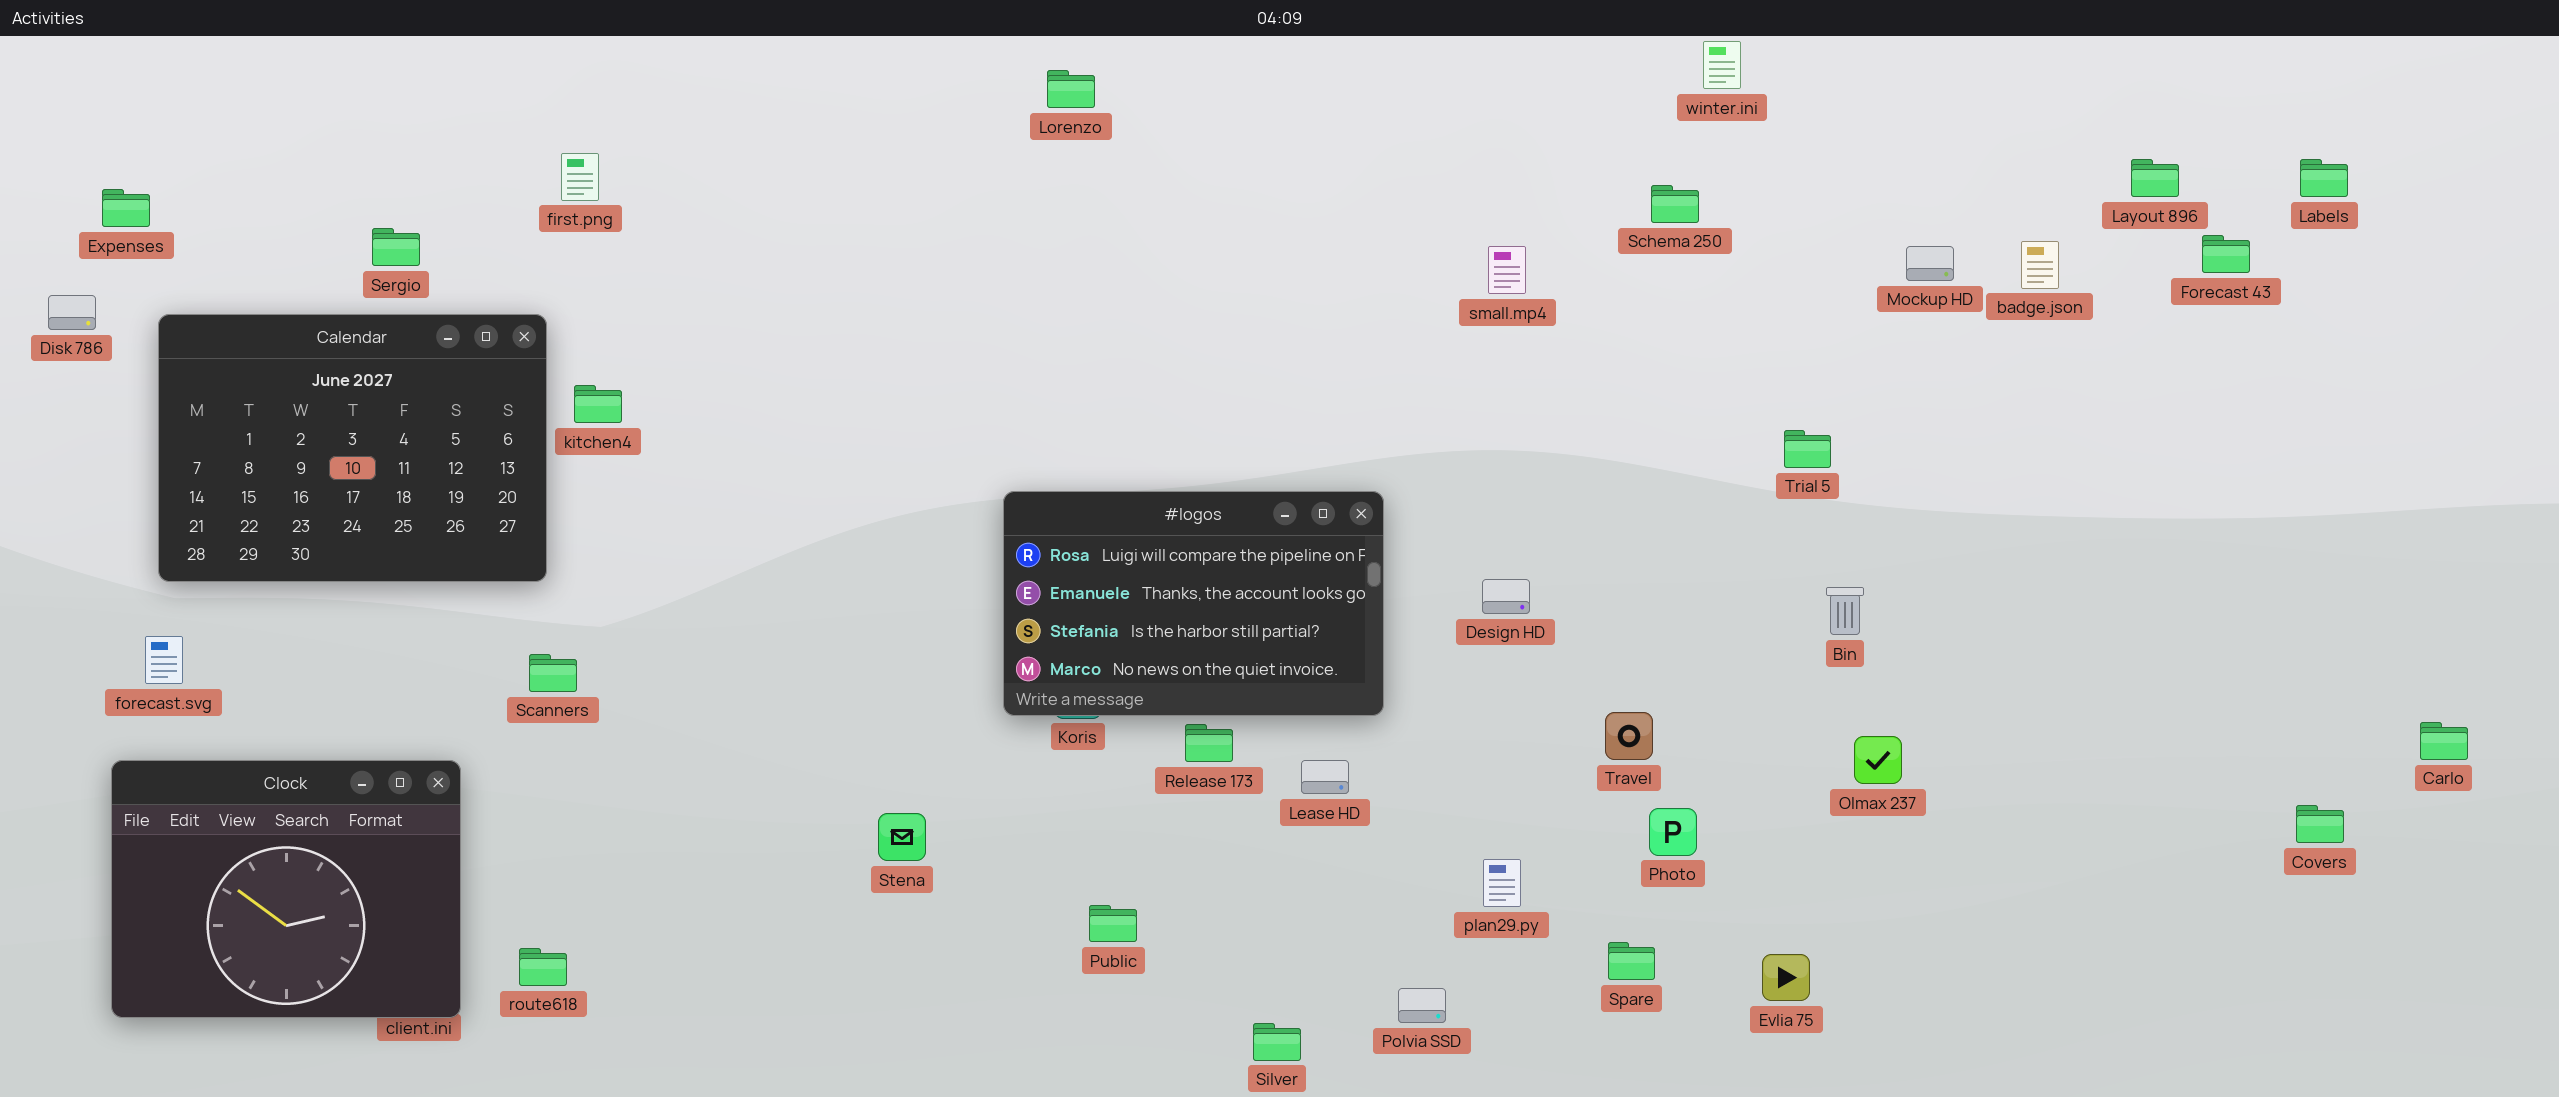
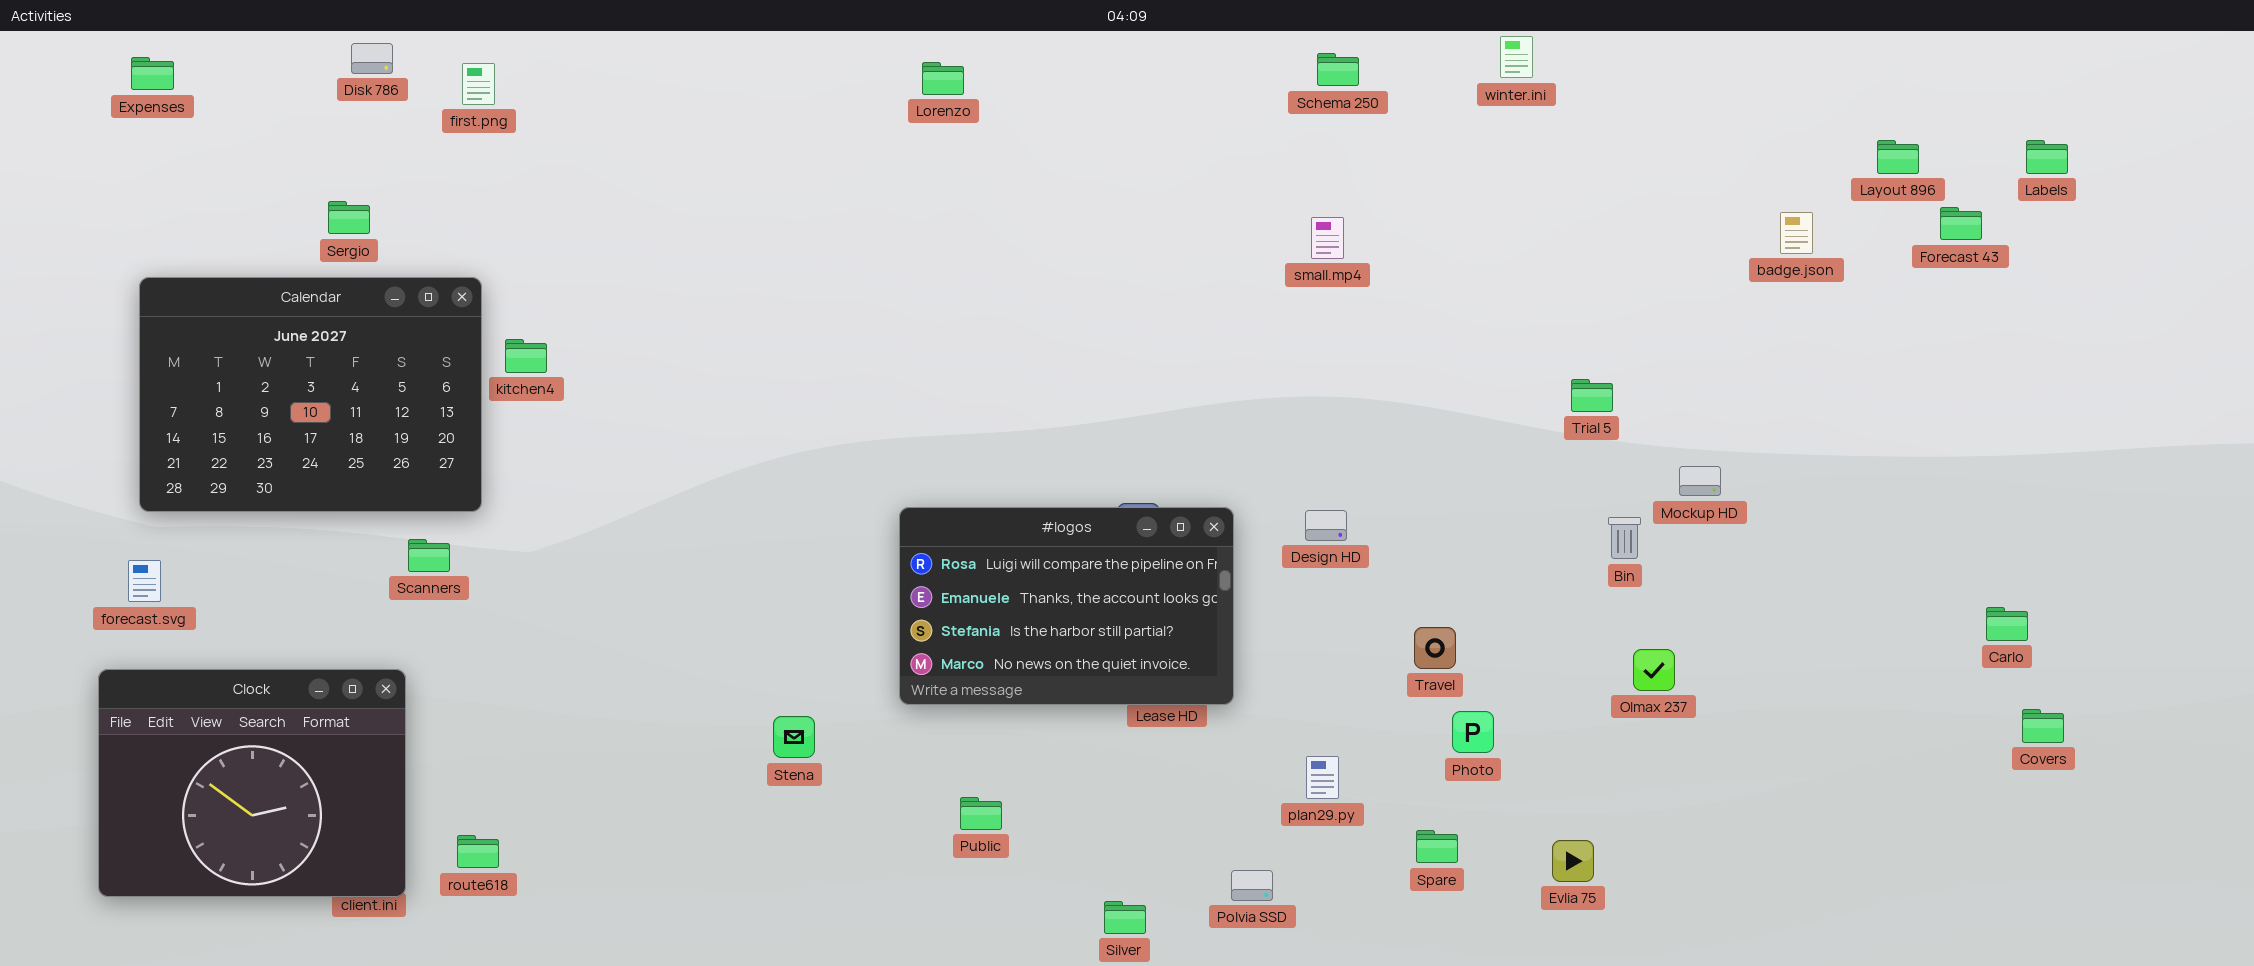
first.png: [561,153,599,201] -> [462,63,495,105], moved
Schema 250: [1651,185,1699,223] -> [1317,53,1359,86], moved
Expenses: [102,189,150,227] -> [131,57,174,90], moved
Mockup HD: [1906,246,1954,281] -> [1679,466,1721,496], moved
Disk 786: [48,295,96,330] -> [351,43,393,74], moved
#logos: [1003,491,1384,716] -> [899,507,1234,705], moved
Scanners: [529,654,577,692] -> [408,539,450,572], moved
Carlo: [2420,722,2468,760] -> [1986,607,2028,641], moved

